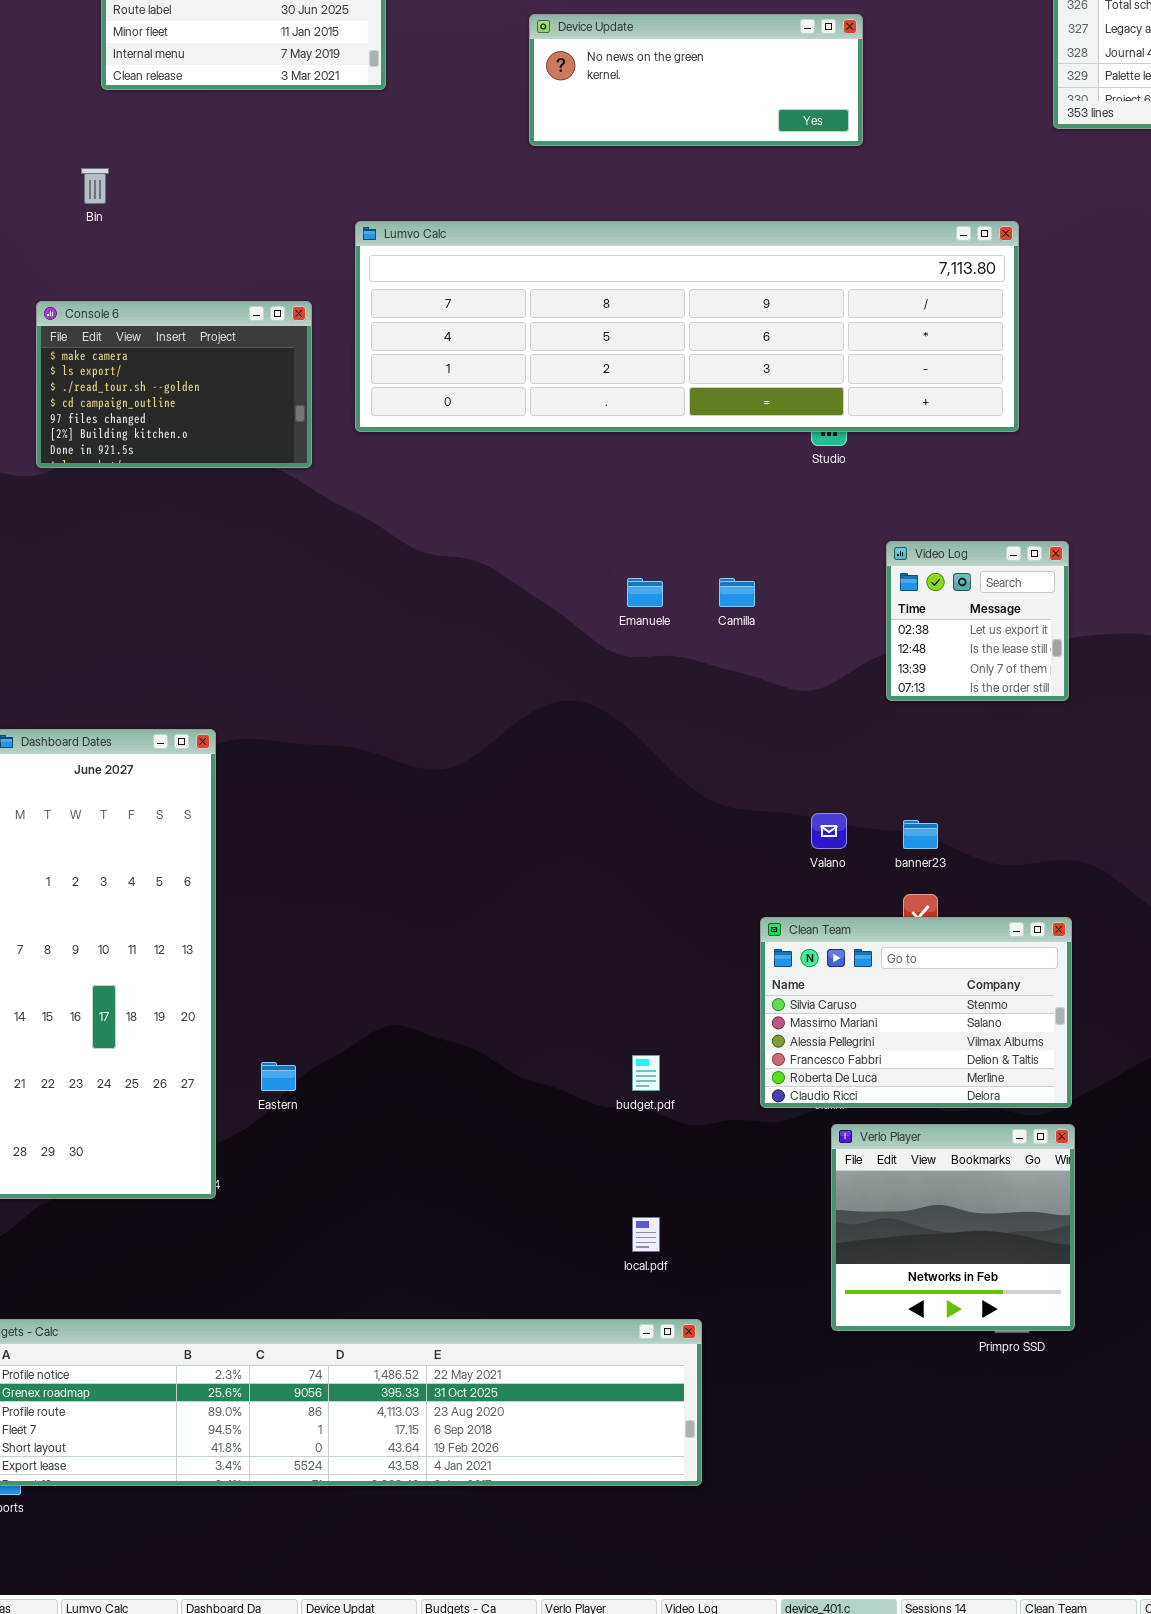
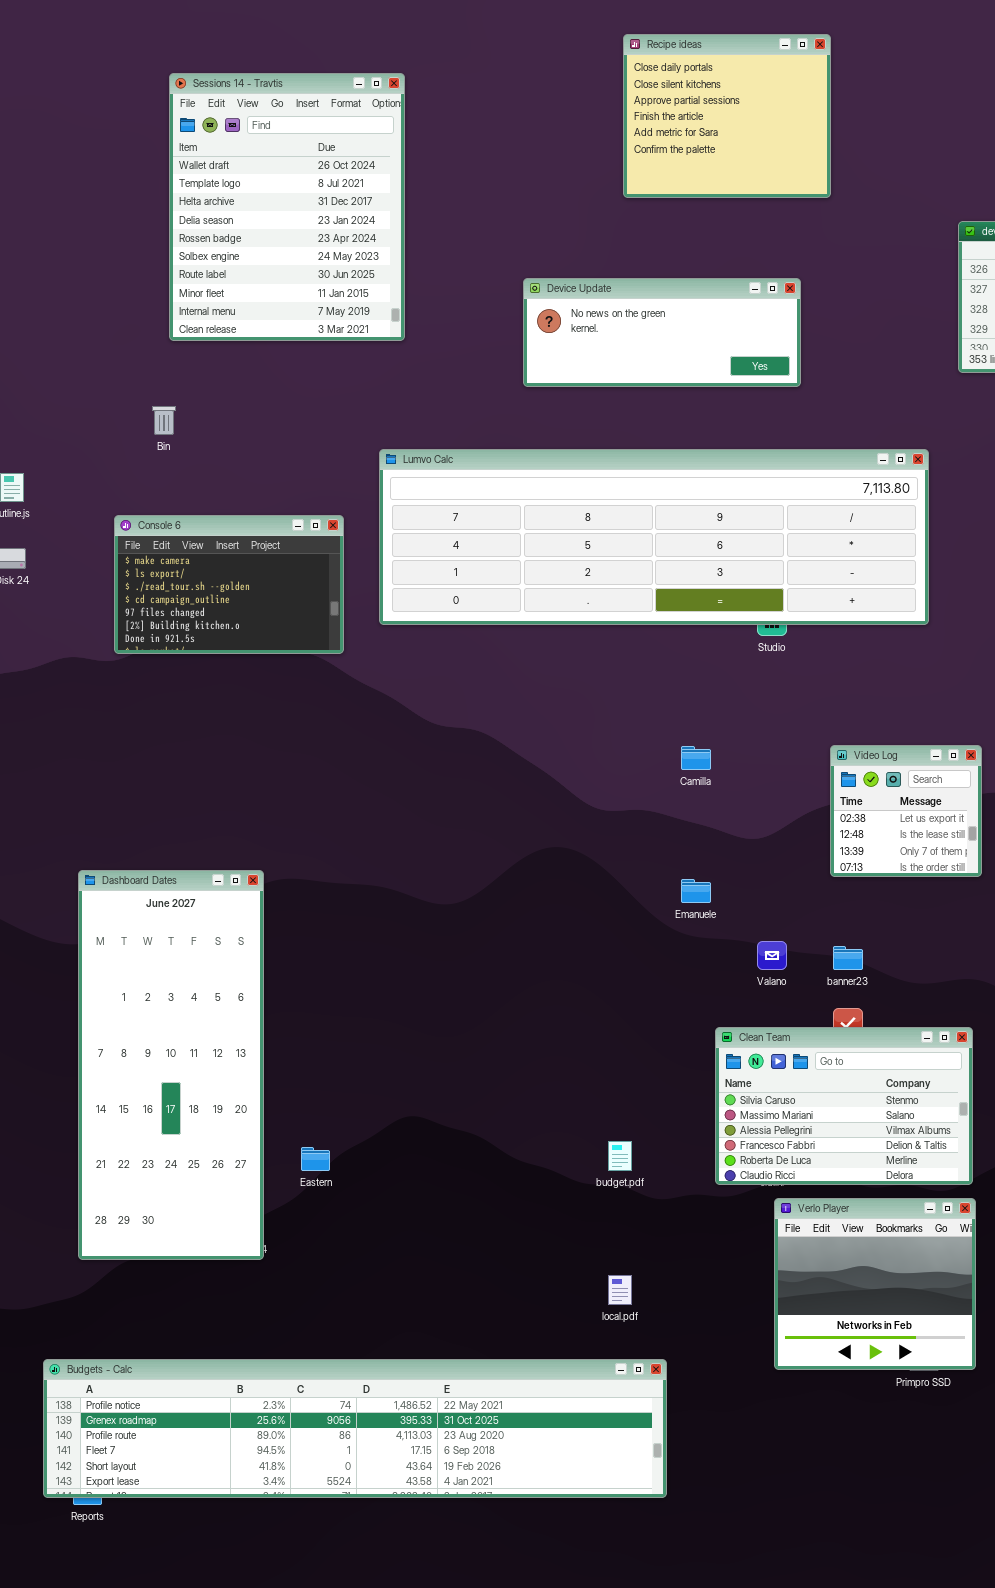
Video Log: [886,541,1069,701] -> [830,745,982,877], moved
Emanuele: [627,578,663,607] -> [681,879,711,903], moved

